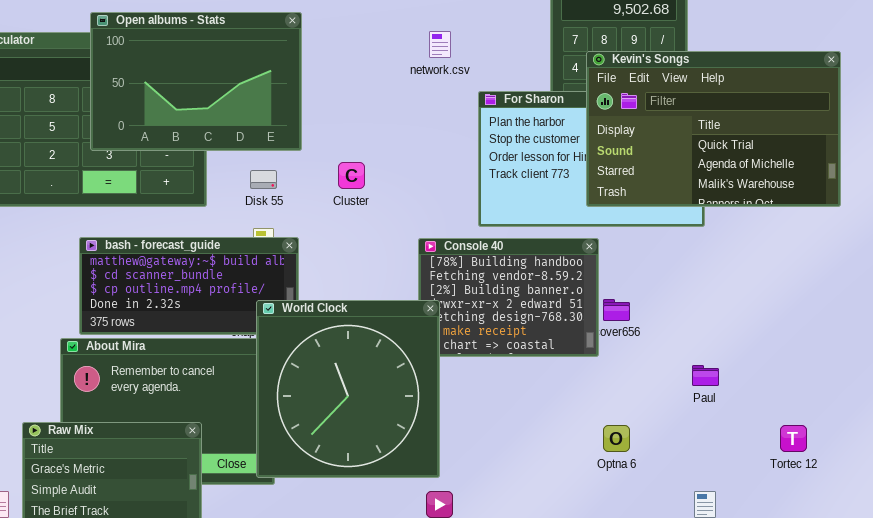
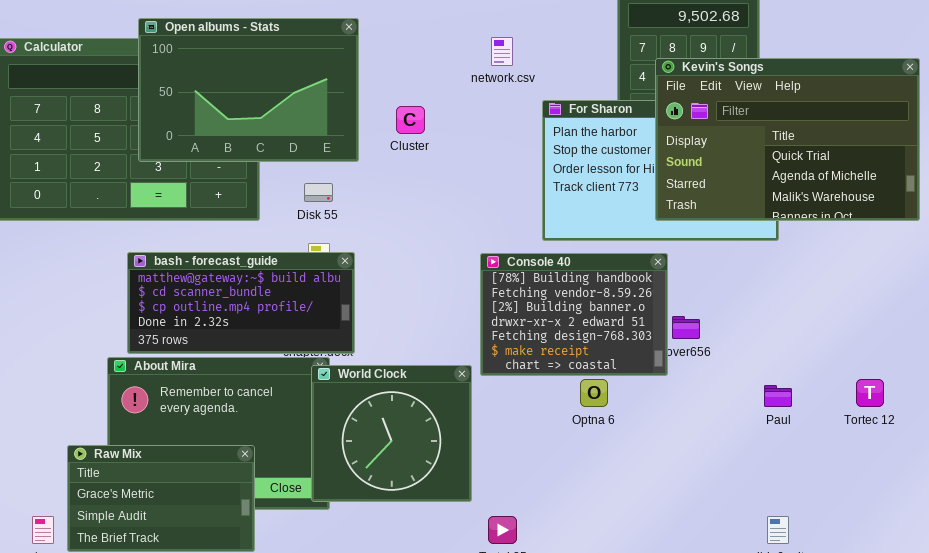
Cluster: [338,162,365,189] -> [396,106,425,134], moved
World Clock: [256,300,440,478] -> [311,365,472,502], resized
Optna 6: [603,425,630,452] -> [580,379,608,407], moved
Tortec 12: [780,425,807,452] -> [856,379,884,407], moved

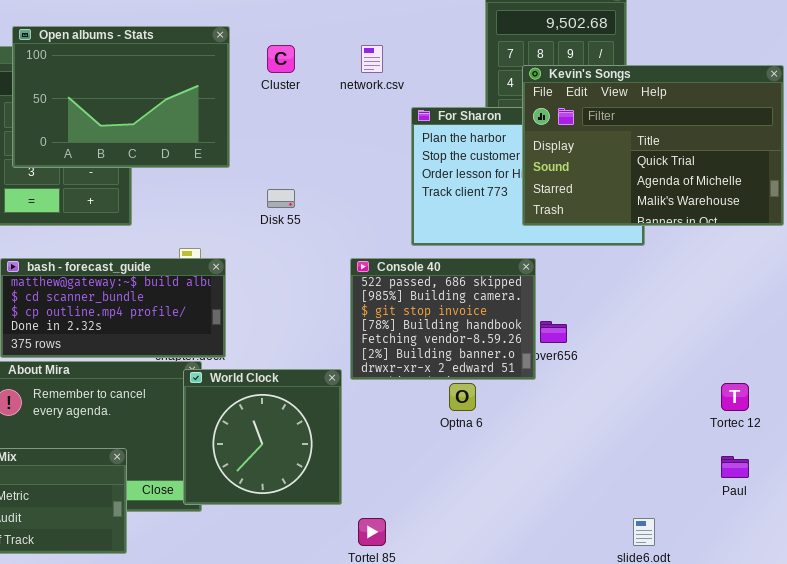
Cluster: [396,106,425,134] -> [267,45,295,73], moved
Disk 55: [304,183,333,202] -> [267,189,295,208], moved
Console 40: [480,253,668,376] -> [350,258,536,380], scrolled up 3 rows
Paul: [764,385,792,407] -> [721,456,749,478], moved

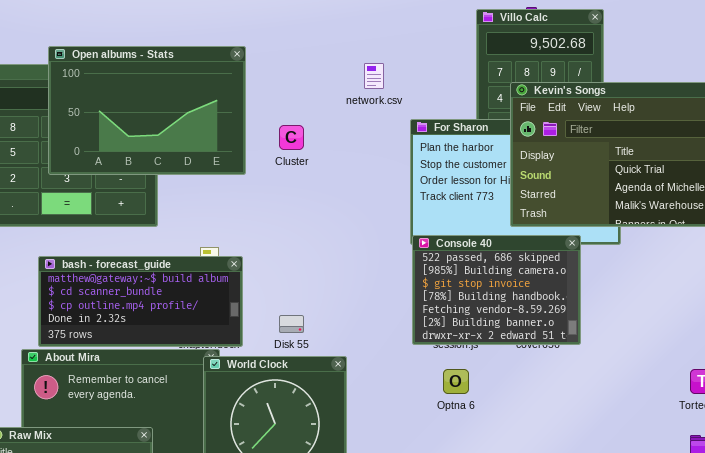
Cluster: [267,45,295,73] -> [279,125,304,150], moved
Disk 55: [267,189,295,208] -> [279,315,304,333], moved
Console 40: [350,258,536,380] -> [412,235,581,345], moved

